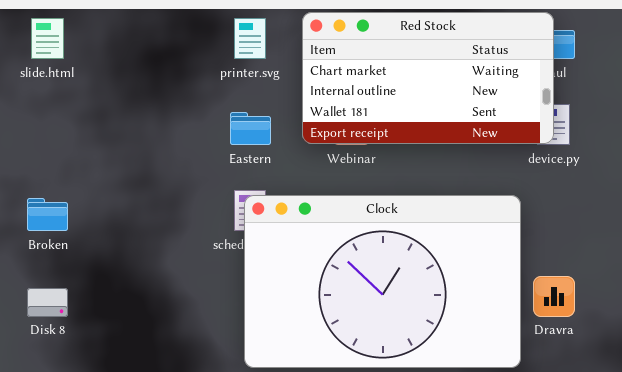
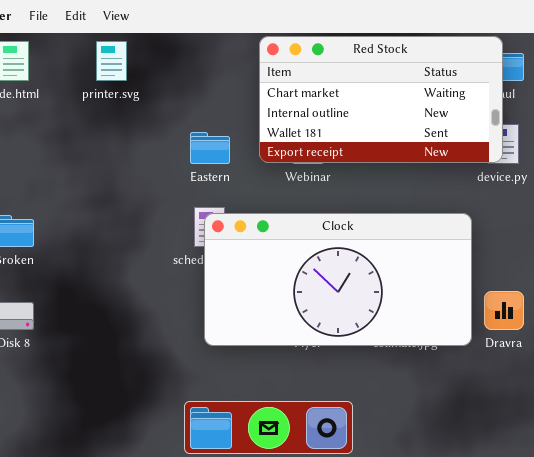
printer.svg: [234,18,266,59] -> [96,41,127,81], moved
Clock: [244,195,521,368] -> [204,213,472,346], resized

